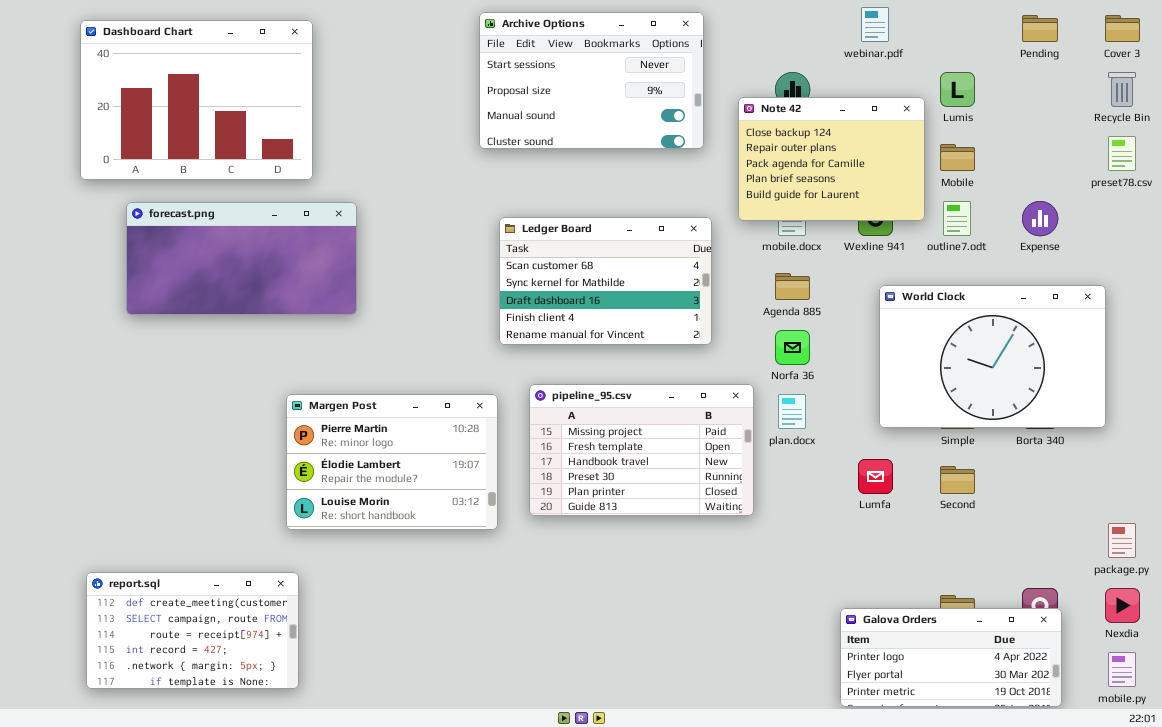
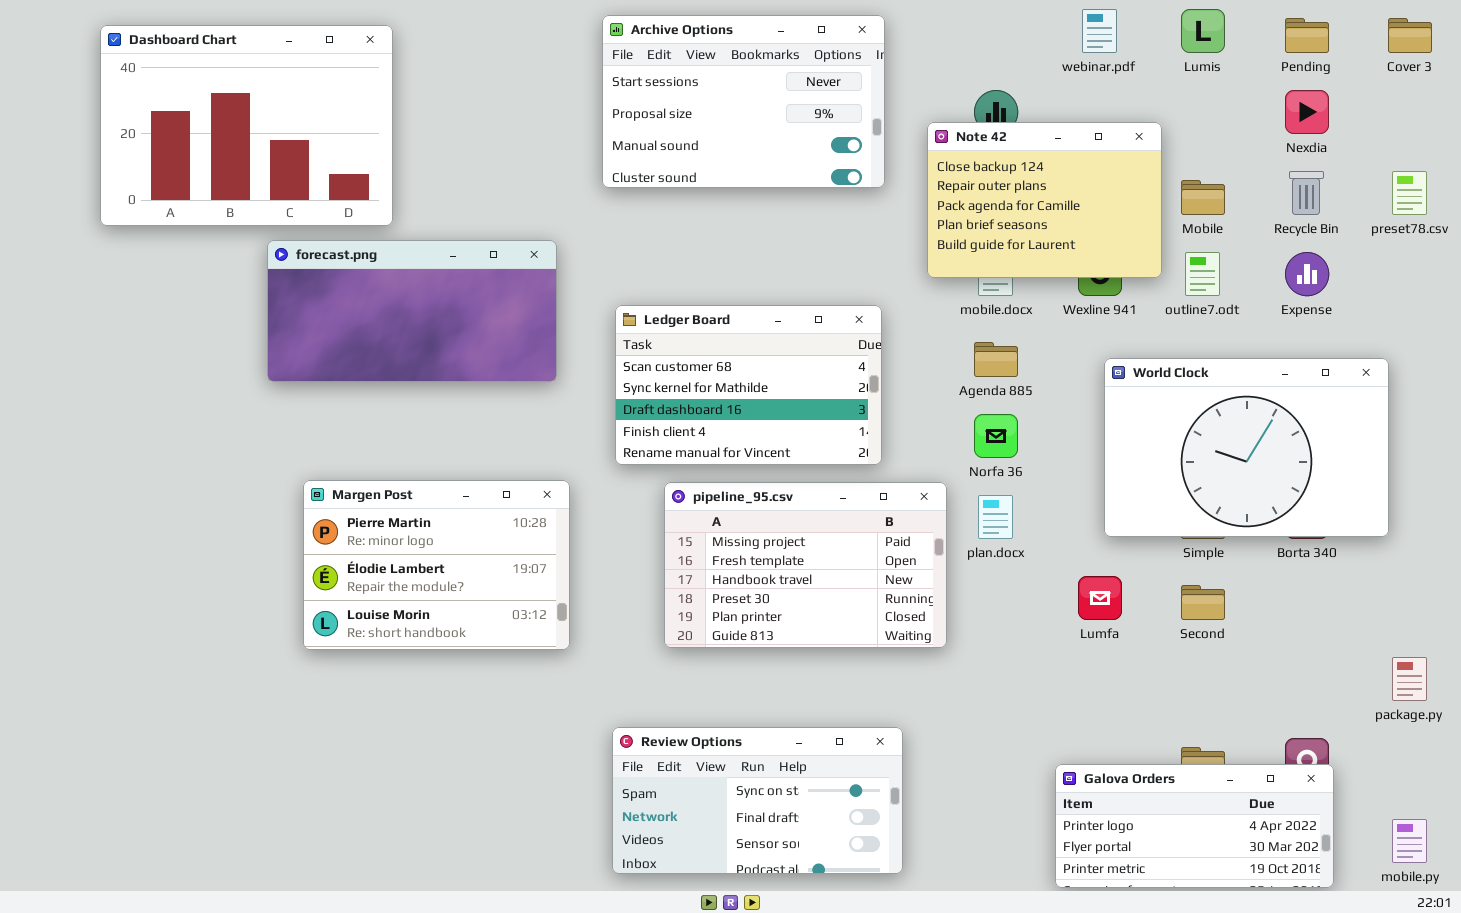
Lumis: [940,72,975,107] -> [1181,9,1225,53], moved
Recycle Bin: [1108,72,1136,107] -> [1289,171,1324,215], moved
forecast.png: [126,202,357,315] -> [267,240,557,382], moved
Ledger Board: [499,217,712,345] -> [615,305,882,465], moved
Margen Post: [286,394,498,530] -> [303,480,570,650], moved
report.sql: [86,572,299,689] -> none, closed
Review Options: none -> [612,727,903,874], opened
Nexdia: [1105,588,1140,623] -> [1285,90,1329,134], moved

